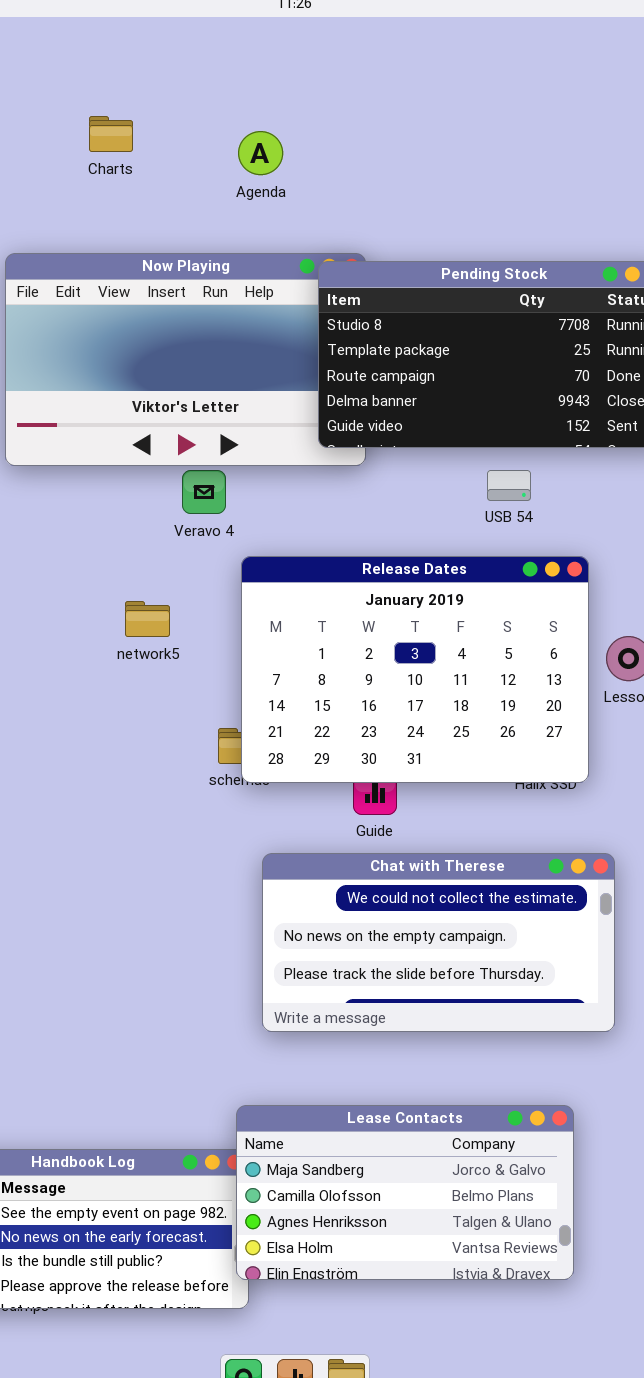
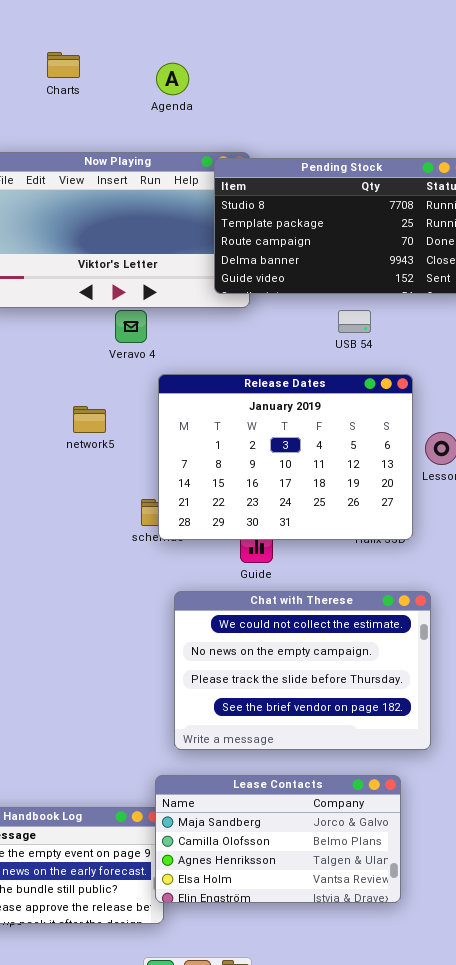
Chat with Therese: [262,853,615,1032] -> [174,591,431,750], resized

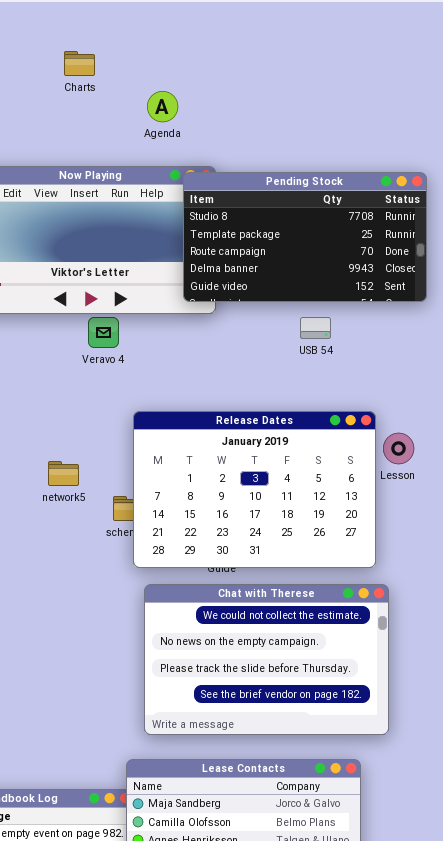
Charts: [47,52,80,78] -> [64,51,95,76], moved
Agenda: [156,63,189,95] -> [147,91,178,122], moved
Release Dates: [158,374,413,540] -> [133,411,376,568], moved
network5: [73,406,106,433] -> [48,461,79,486], moved

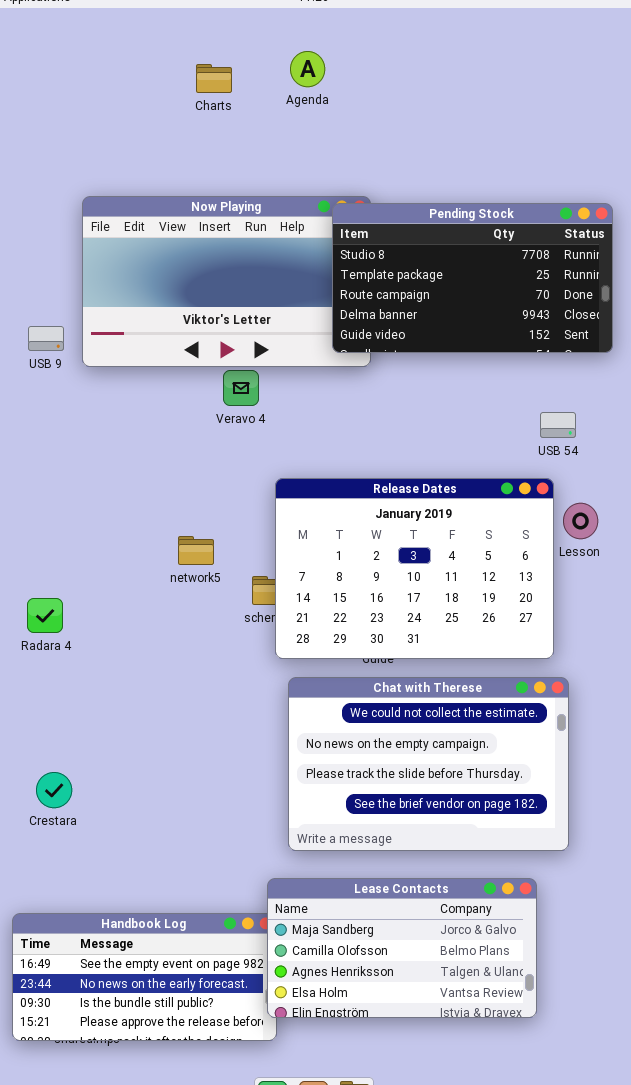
Agenda: [147,91,178,122] -> [290,51,325,87], moved
USB 54: [300,317,331,339] -> [540,412,576,438], moved

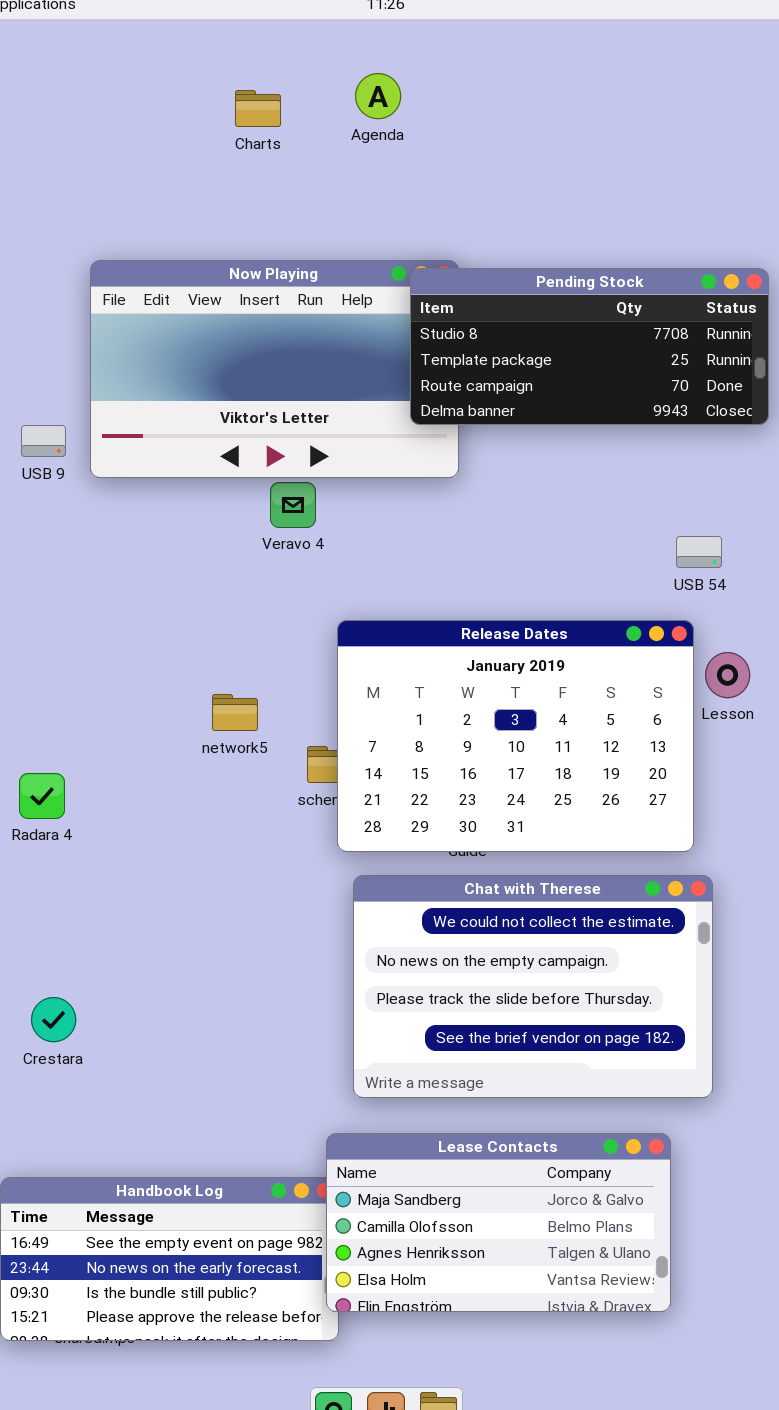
Pending Stock: [332,203,613,353] -> [410,268,769,425], resized

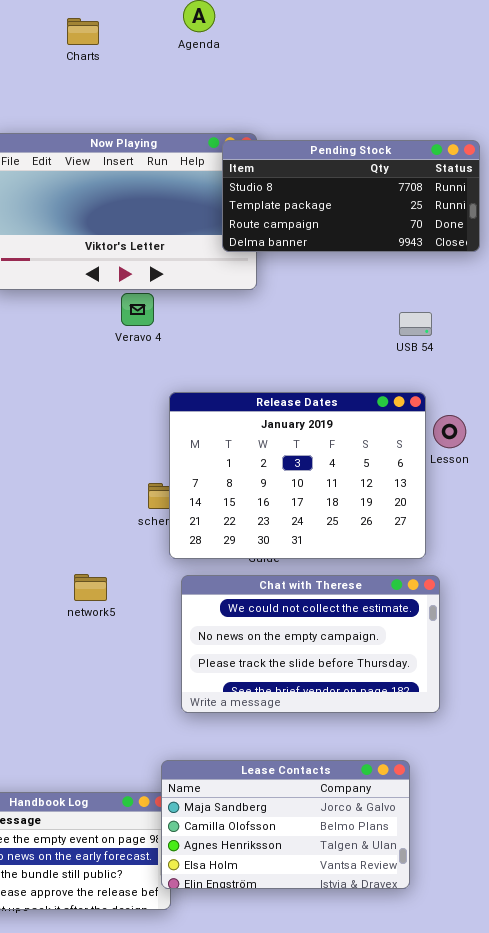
Charts: [235,90,281,127] -> [67,18,99,45], moved
USB 54: [676,536,722,568] -> [399,312,432,336], moved
network5: [212,694,258,731] -> [74,574,107,601], moved
Chat with Therese: [353,875,713,1098] -> [181,575,440,713], resized

